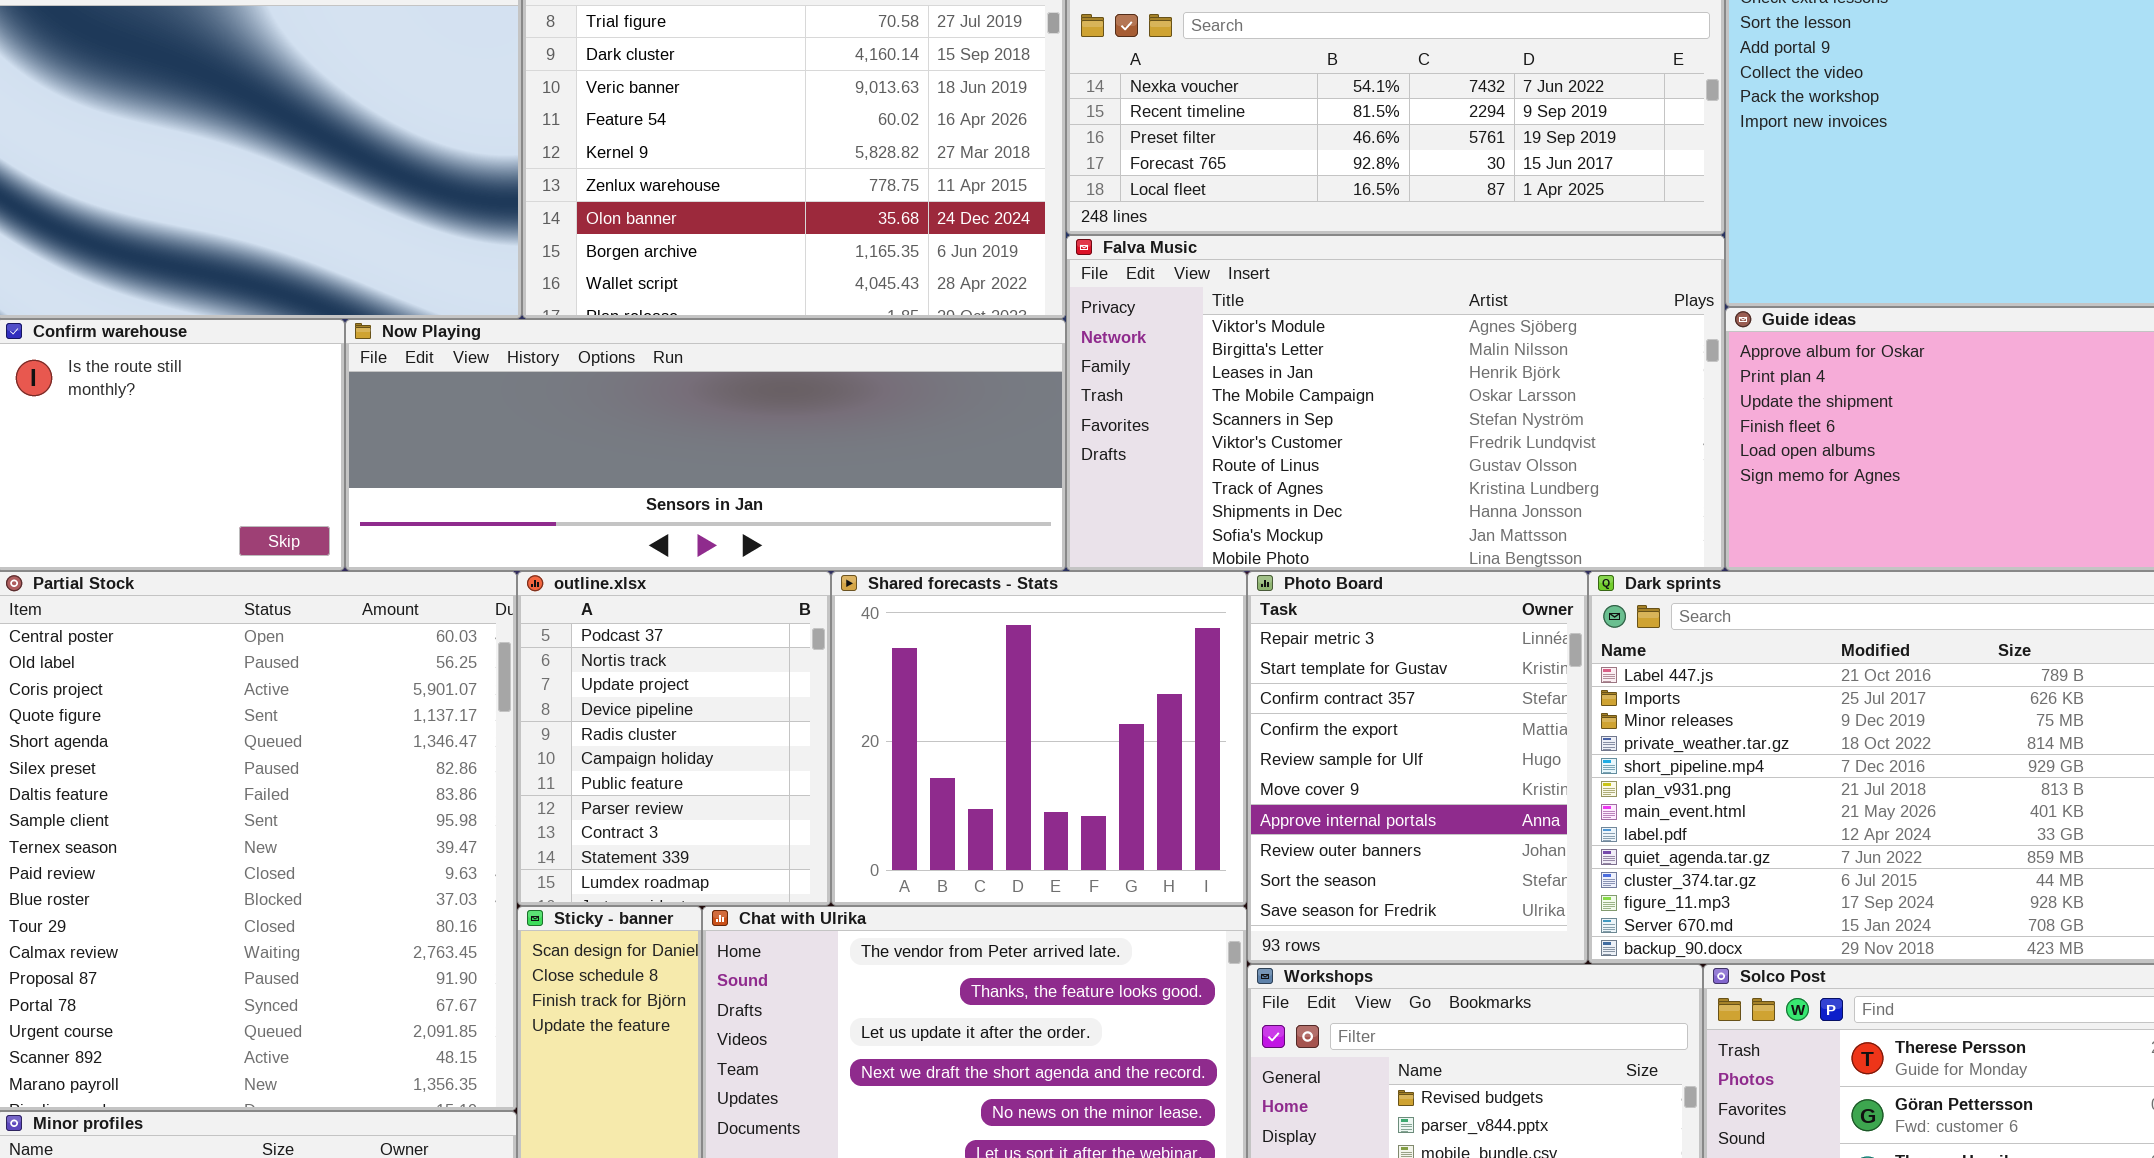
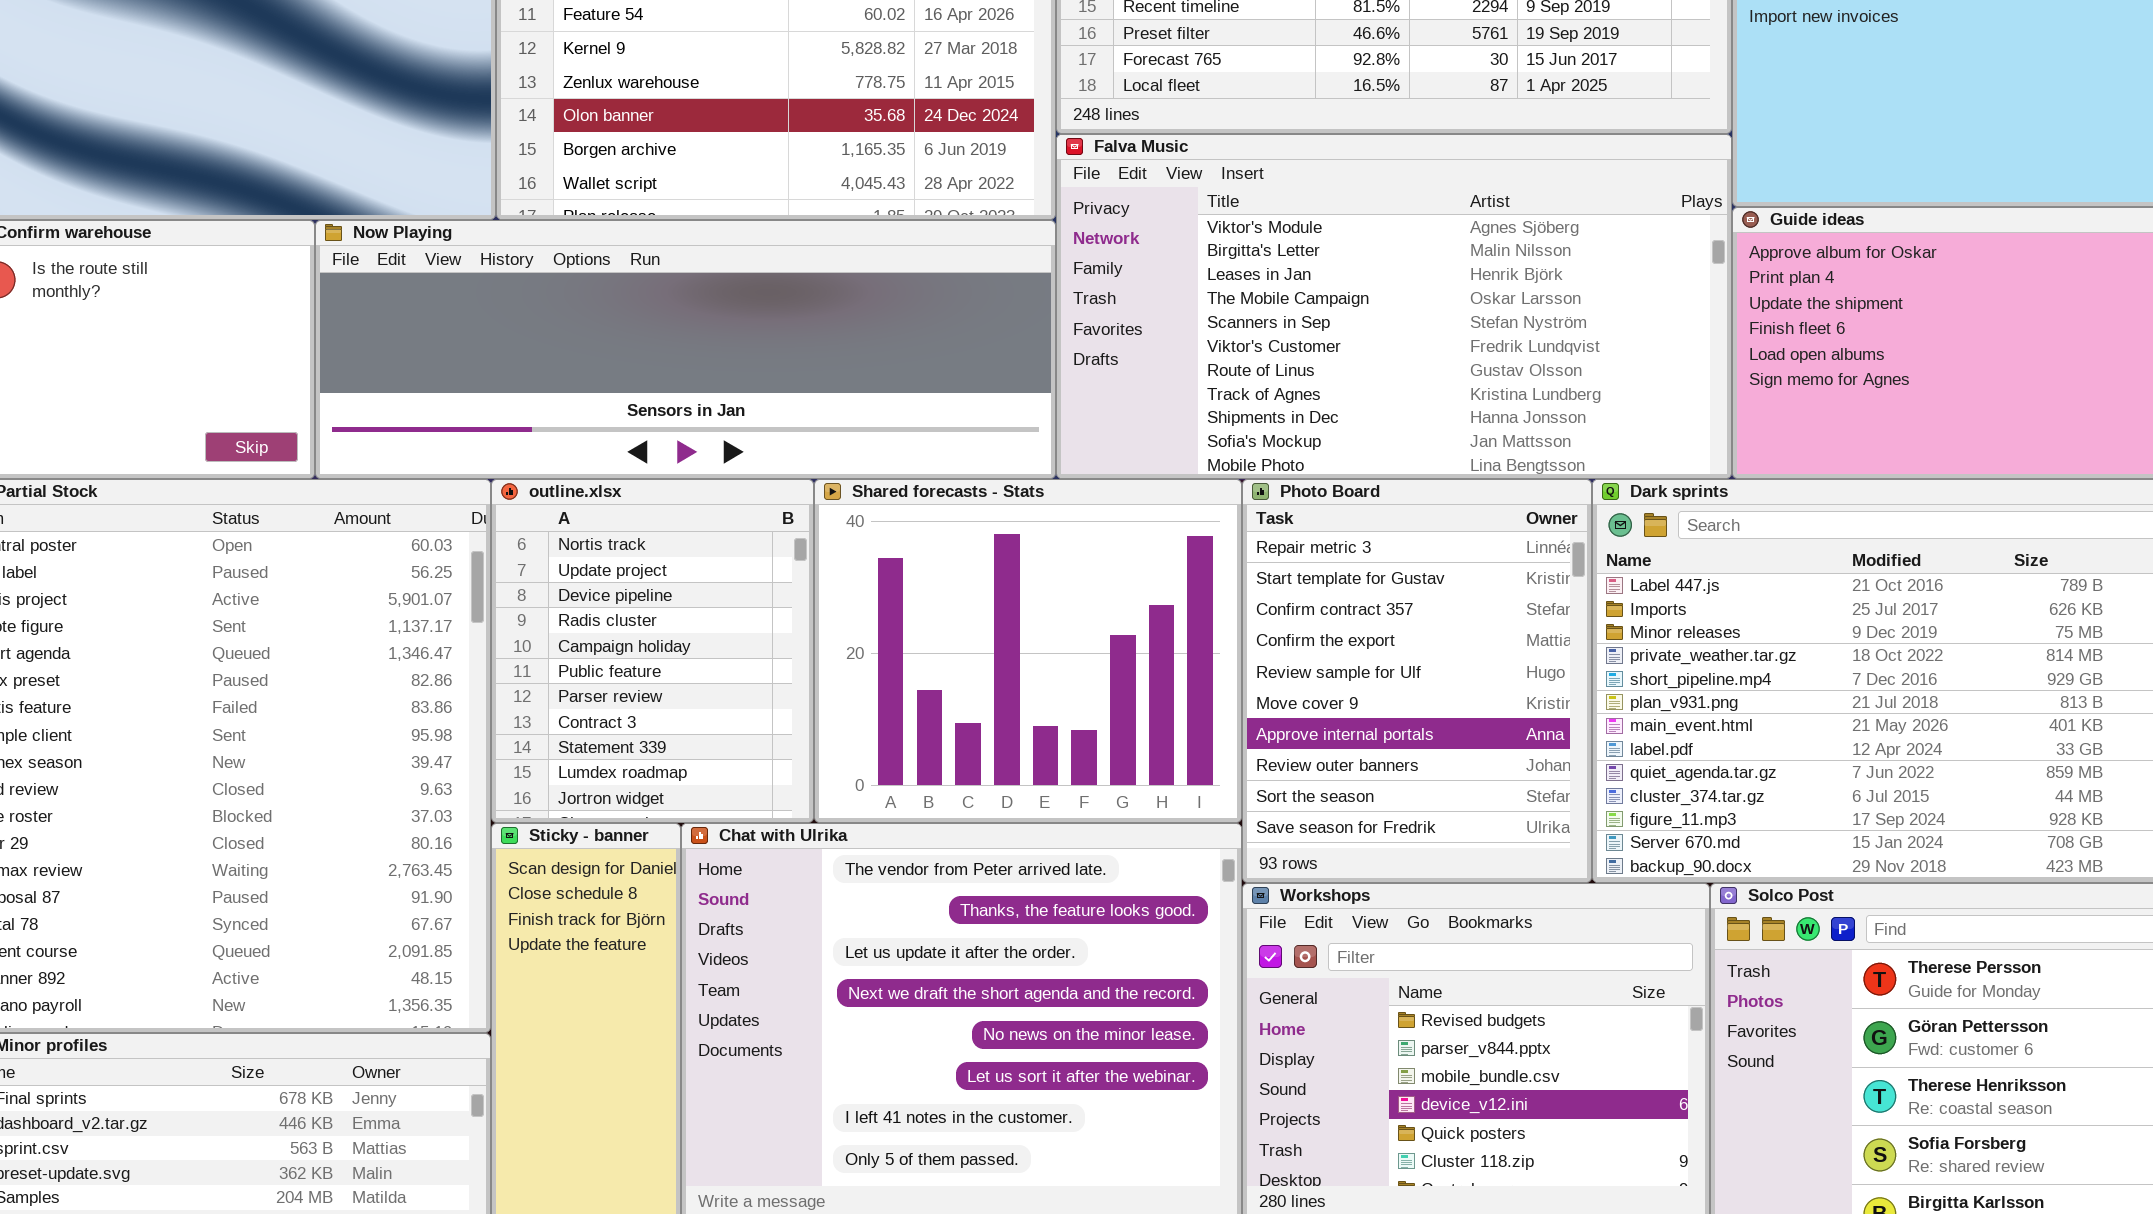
outline.xlsx: [517,571,831,906] -> [491,479,814,823], scrolled down 1 row

